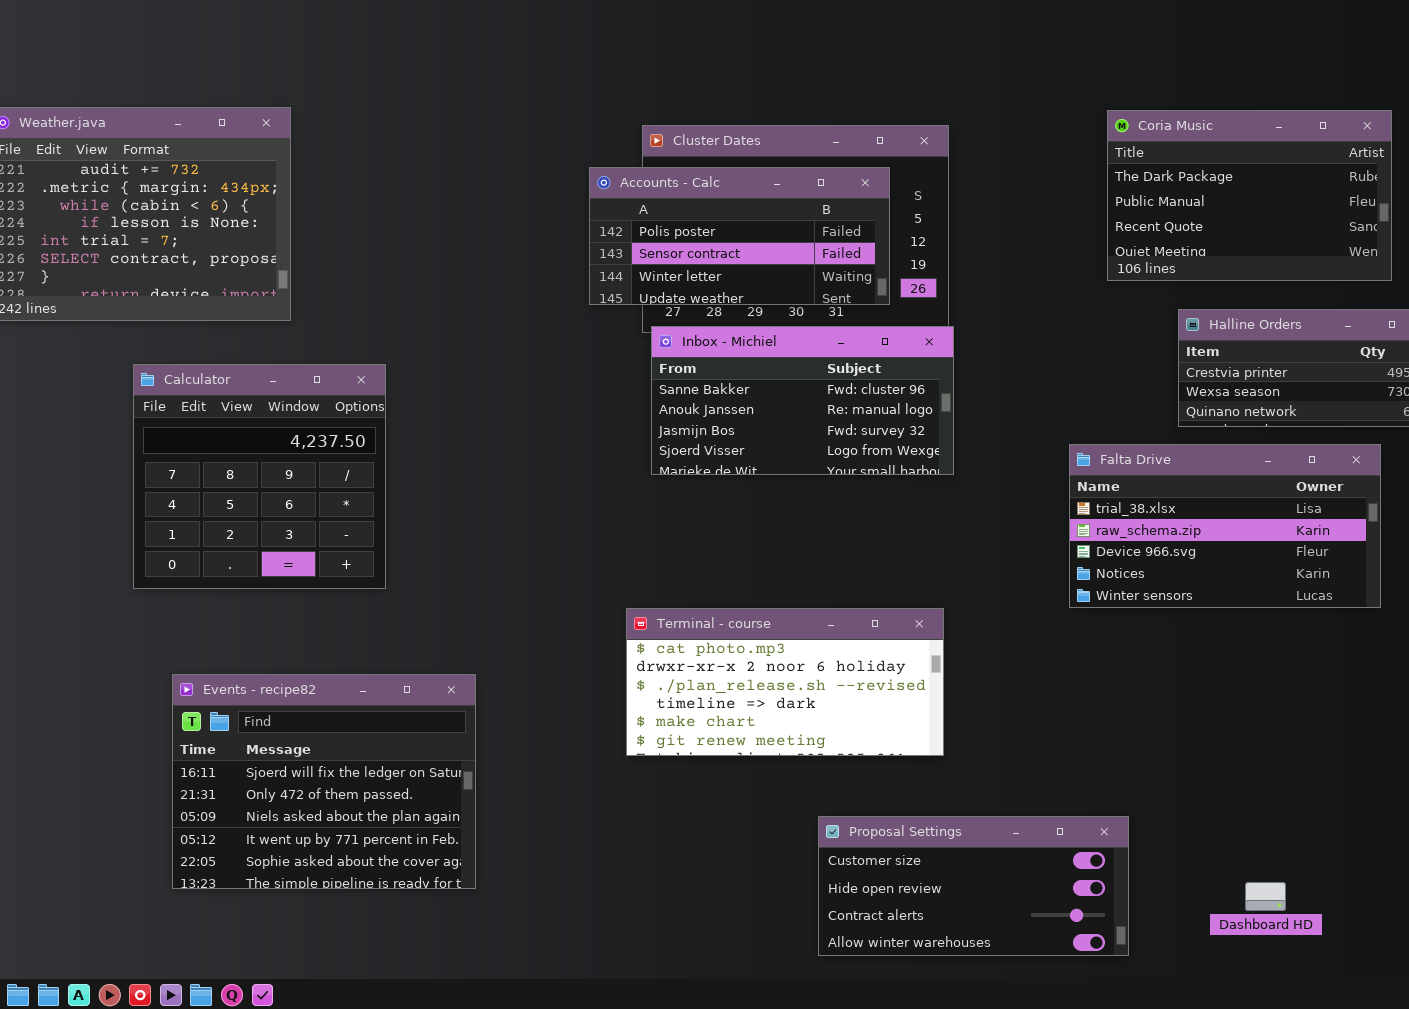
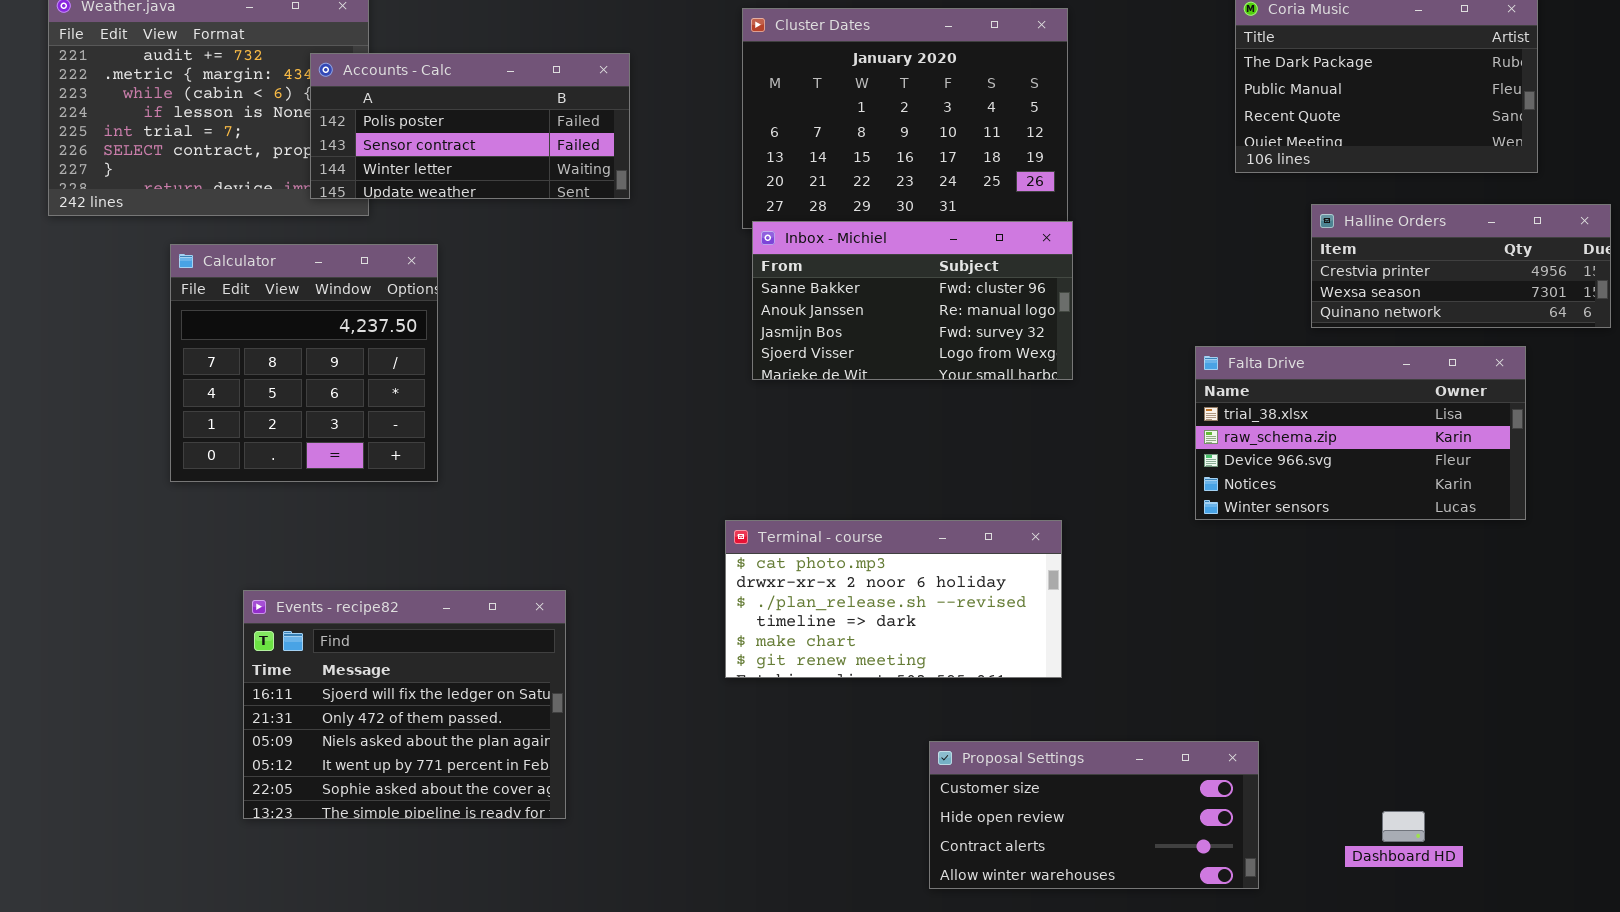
Accounts - Calc: [589,167,890,305] -> [310,53,630,199], moved
Calculator: [133,364,386,589] -> [170,244,438,482], moved

